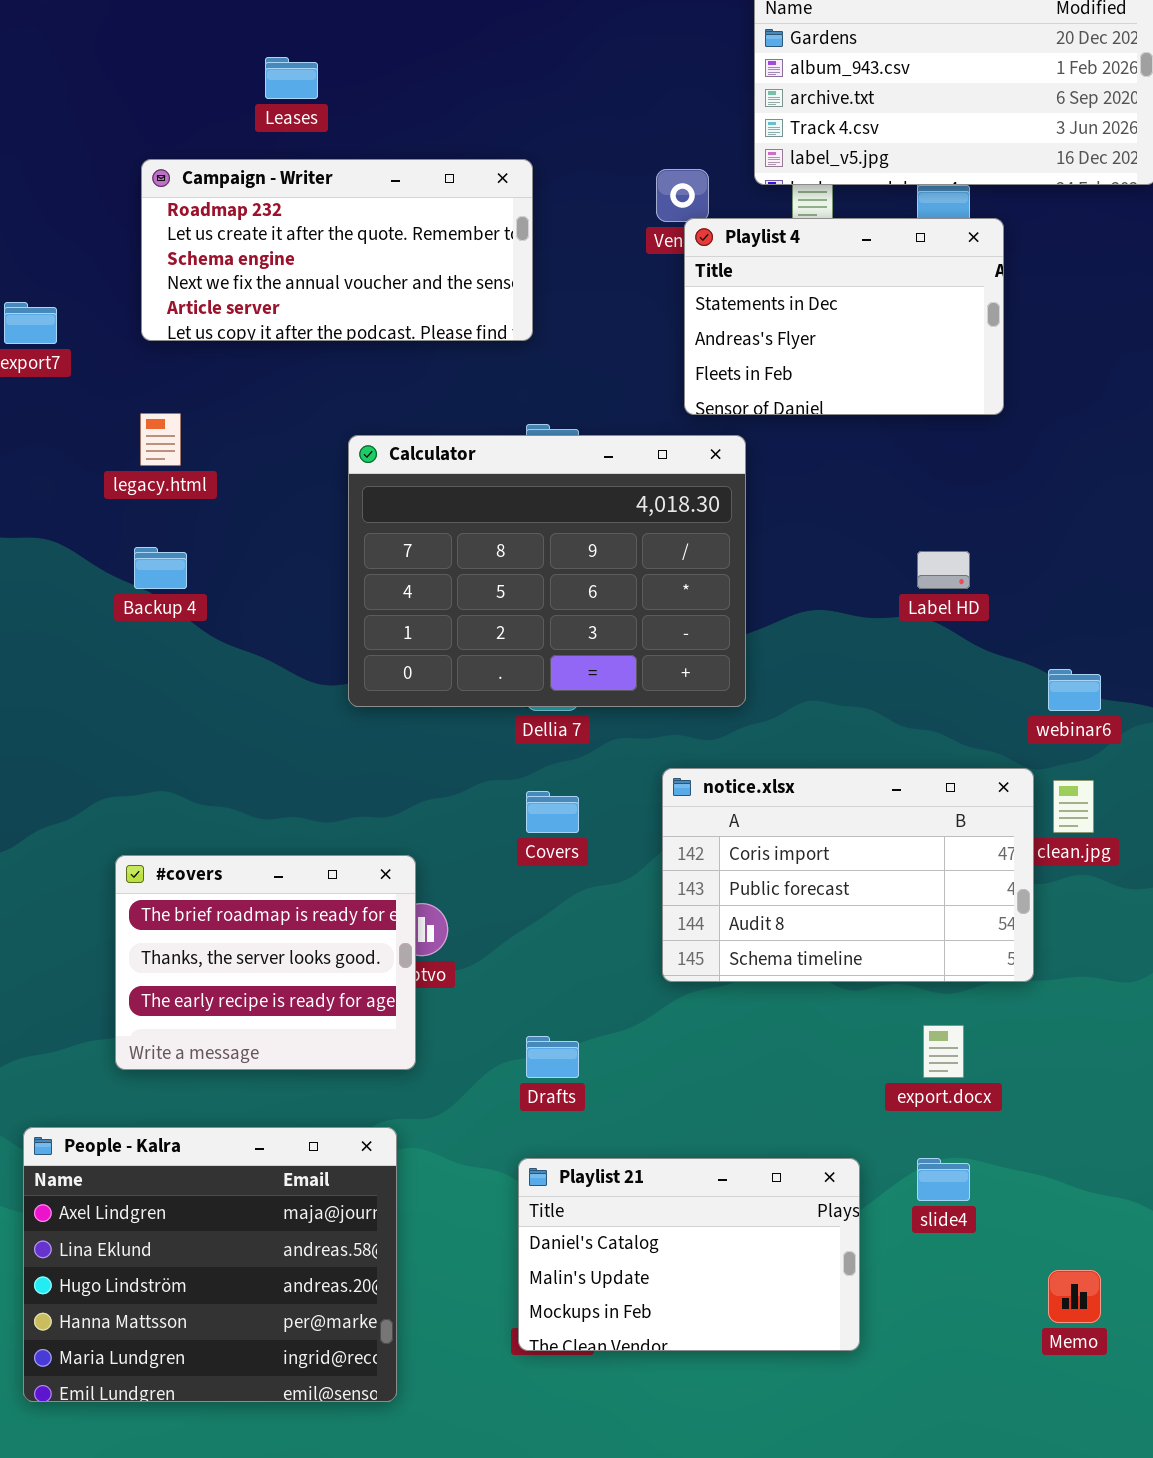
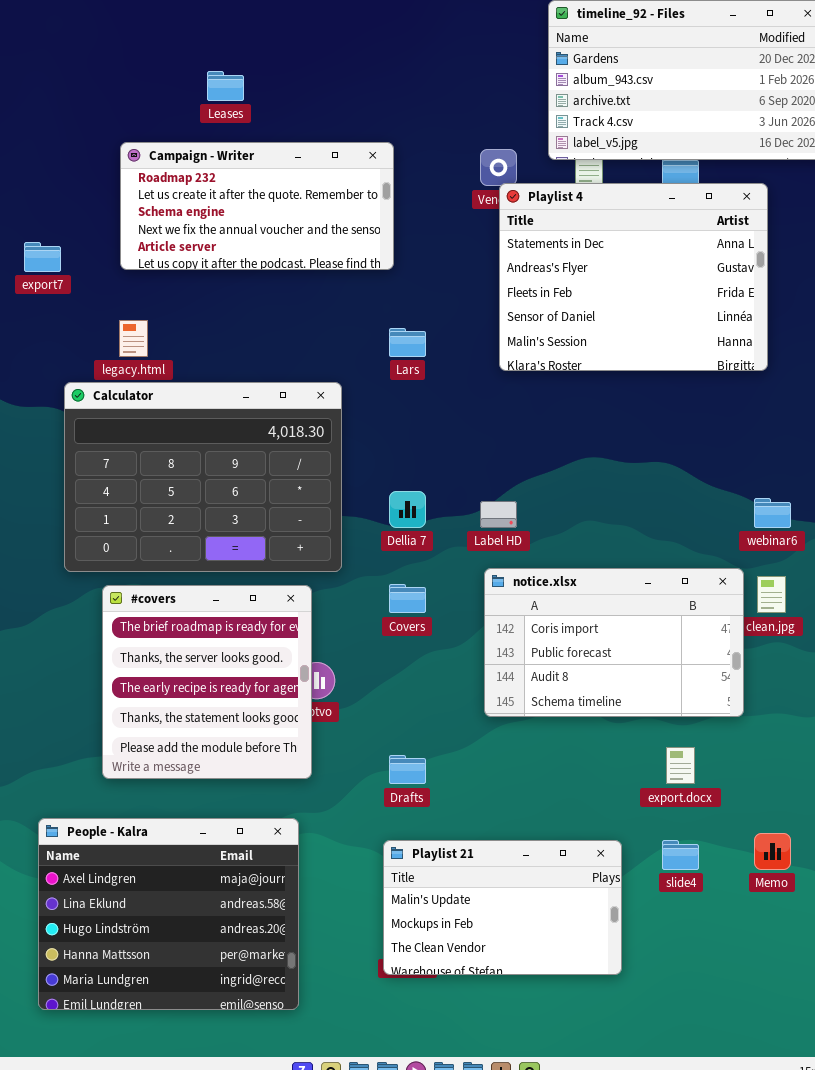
Playlist 4: [684,218,1004,415] -> [499,183,768,371], resized
Calculator: [348,435,746,707] -> [64,382,342,572], moved
Label HD: [917,551,970,589] -> [480,501,517,528], moved
#covers: [115,855,416,1070] -> [102,585,312,779], resized
Playlist 21: [518,1158,860,1351] -> [383,840,622,975], scrolled down 1 row
Memo: [1048,1270,1101,1323] -> [754,833,791,870], moved

